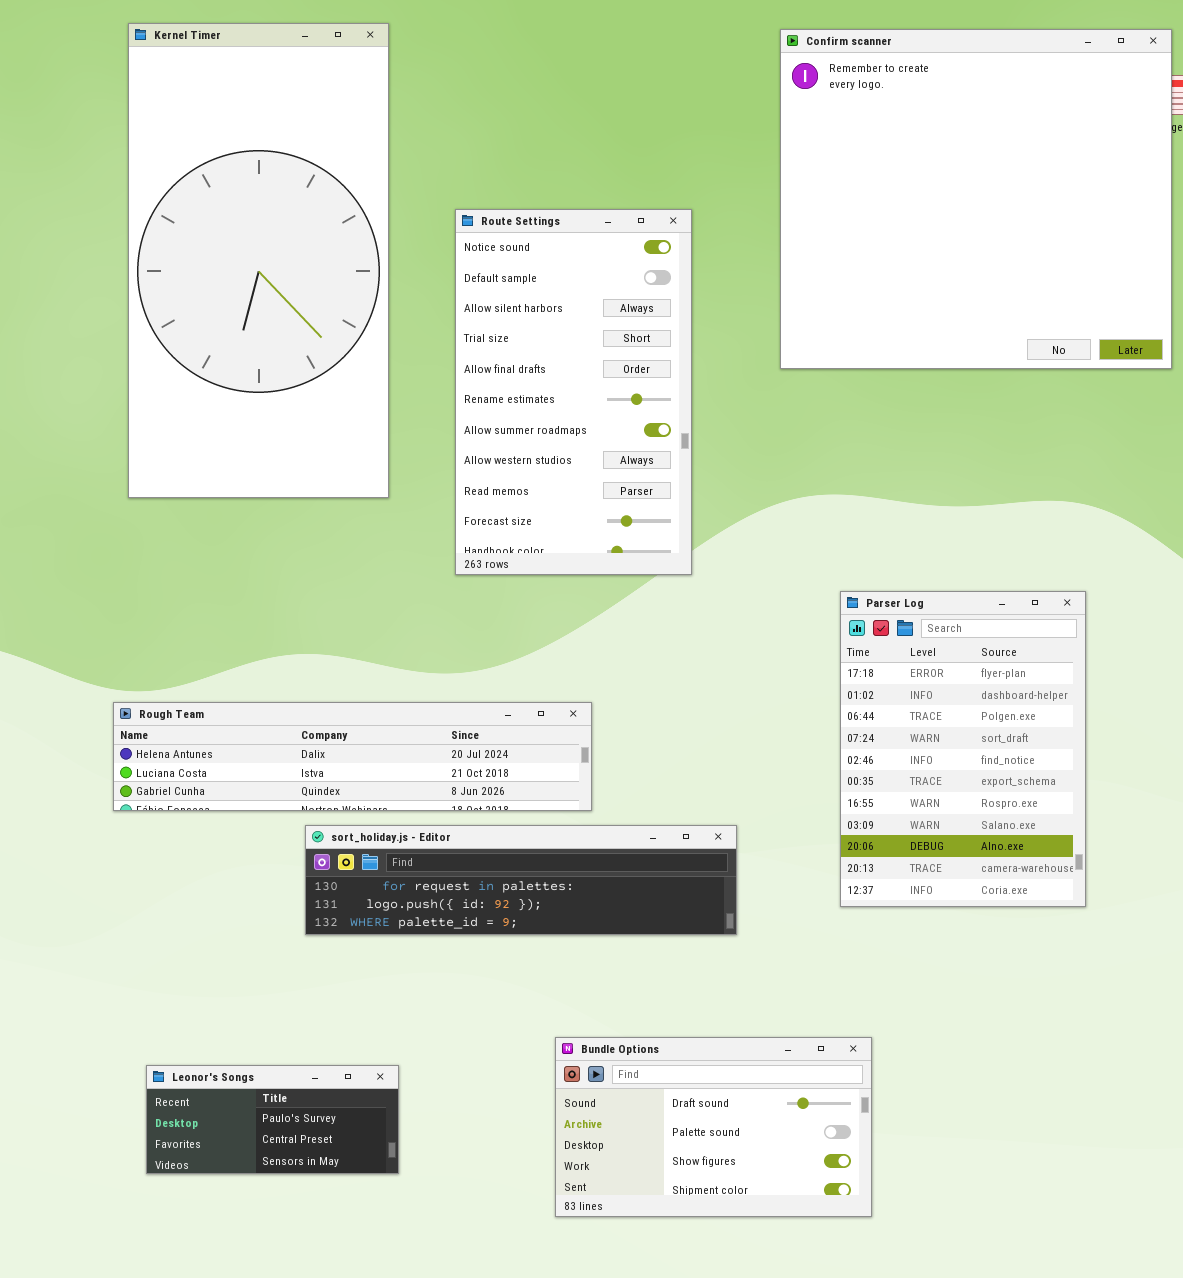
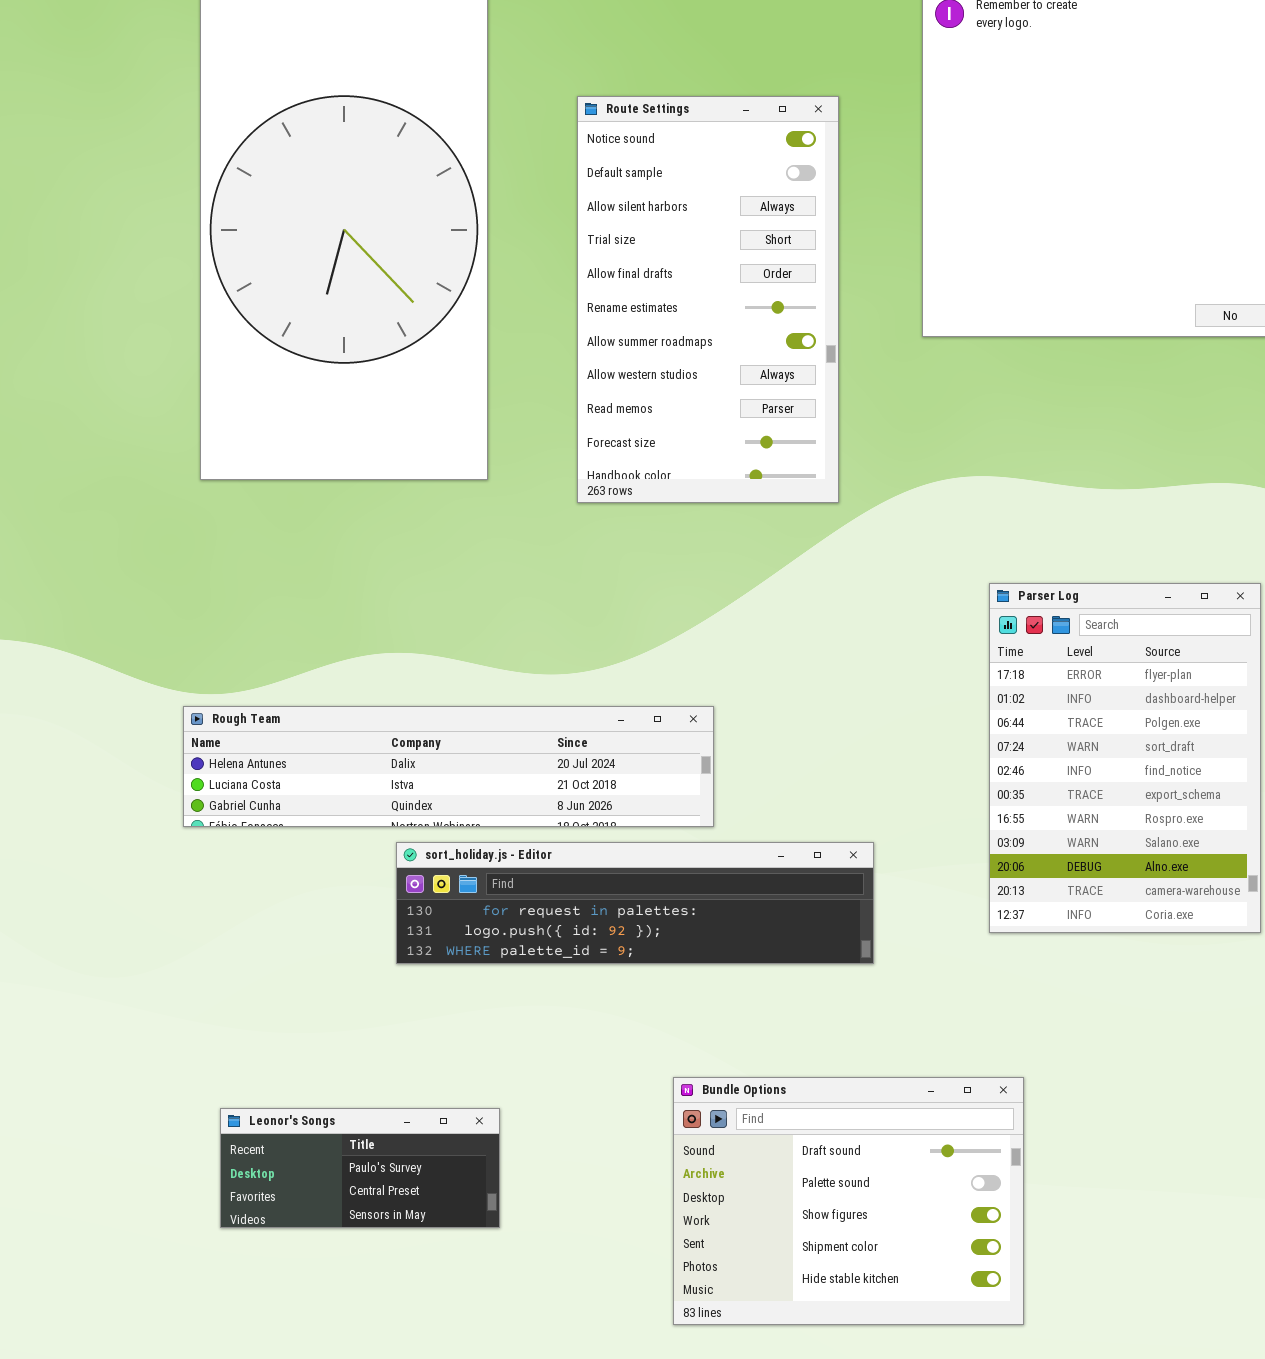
Route Settings: [455,209,692,575] -> [577,96,839,503], moved
Bundle Options: [555,1037,872,1217] -> [673,1077,1024,1325], resized

